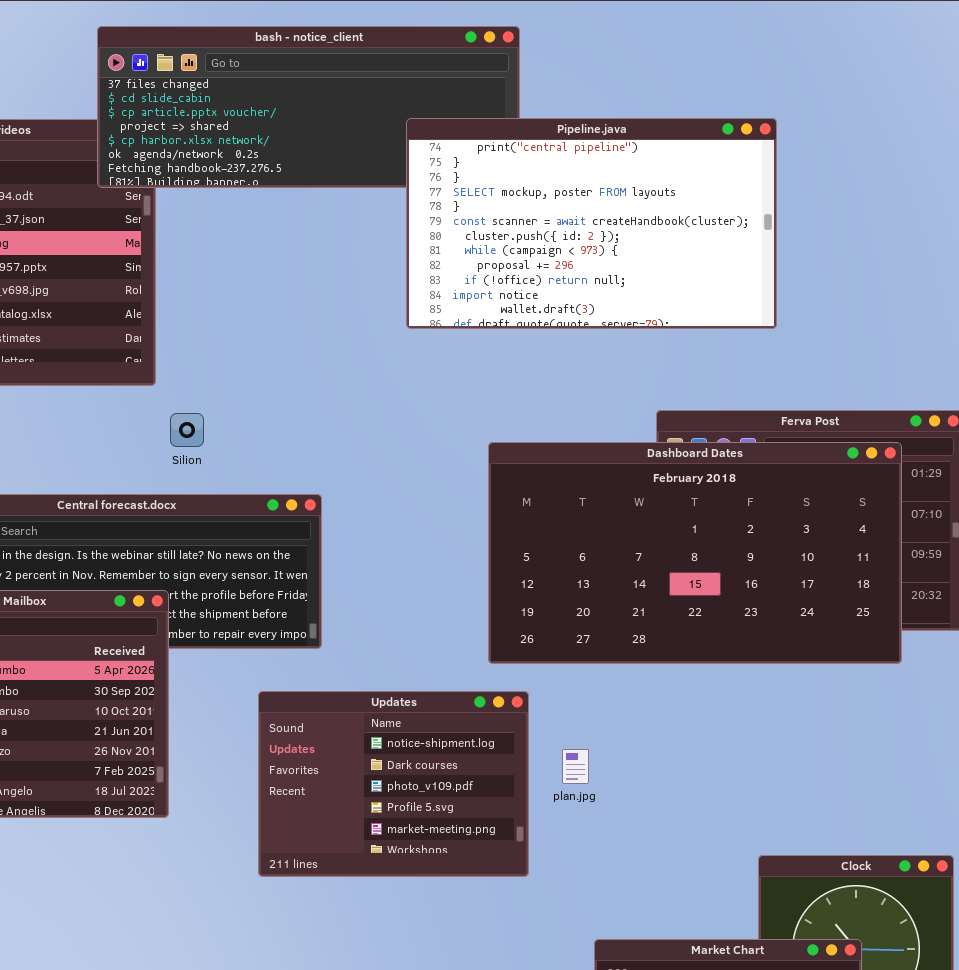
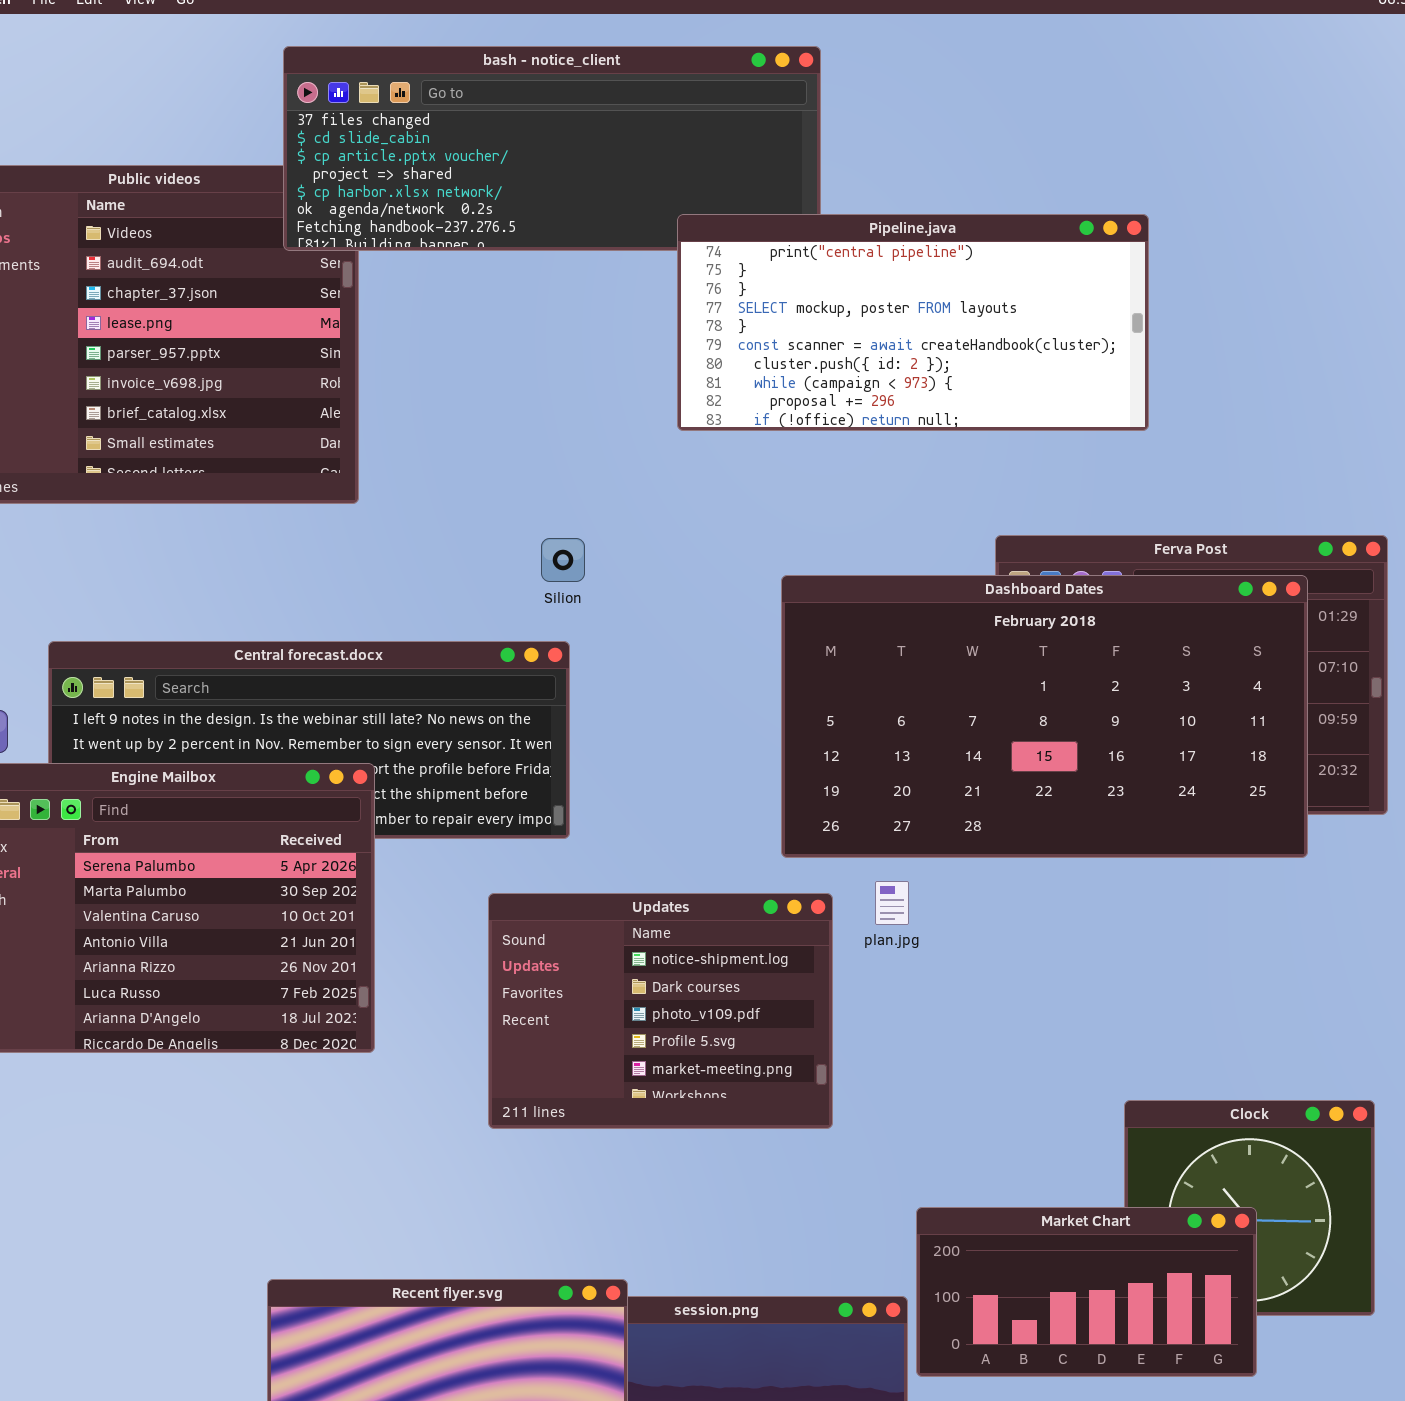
Pipeline.java: [406,118,777,329] -> [677,214,1149,431], resized
Silion: [170,413,204,447] -> [541,538,585,582], moved
plan.jpg: [562,749,589,784] -> [875,881,909,925], moved

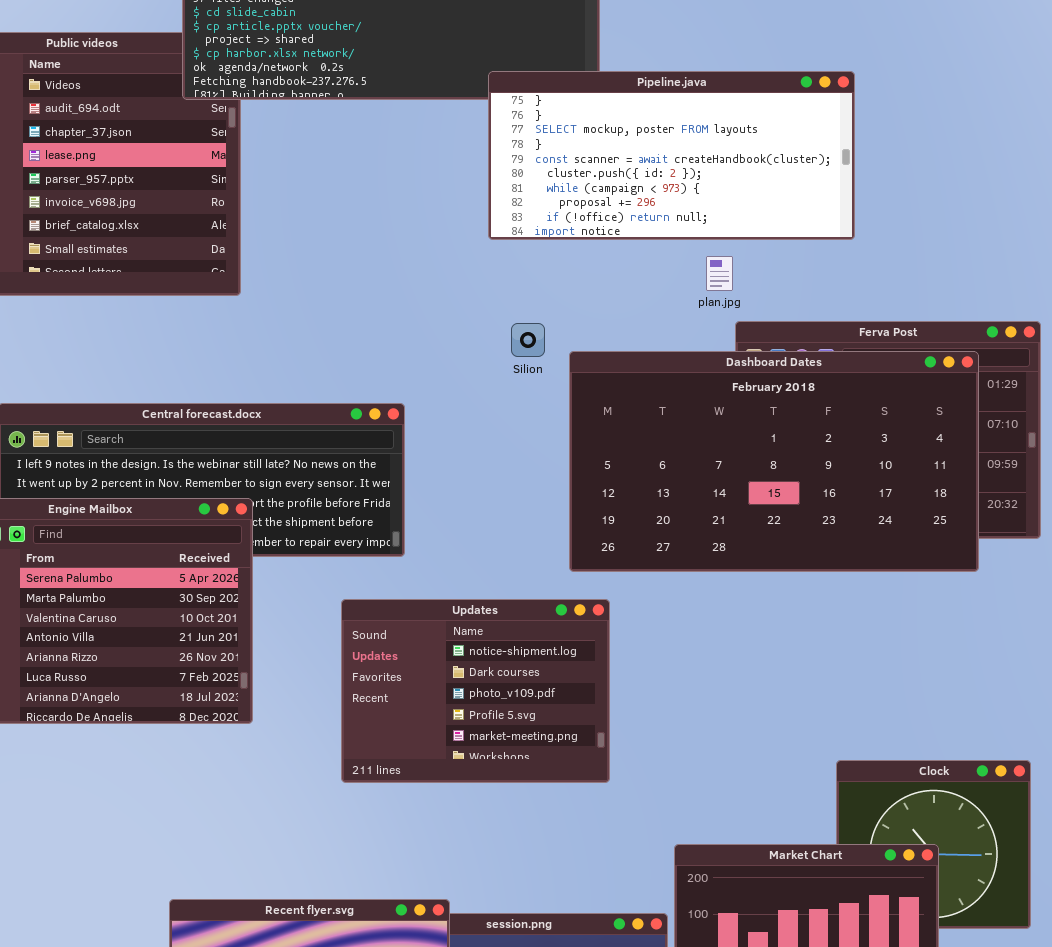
Pipeline.java: [677,214,1149,431] -> [488,71,855,240], scrolled down 1 row
Silion: [541,538,585,582] -> [511,323,545,357], moved
plan.jpg: [875,881,909,925] -> [706,256,733,291], moved

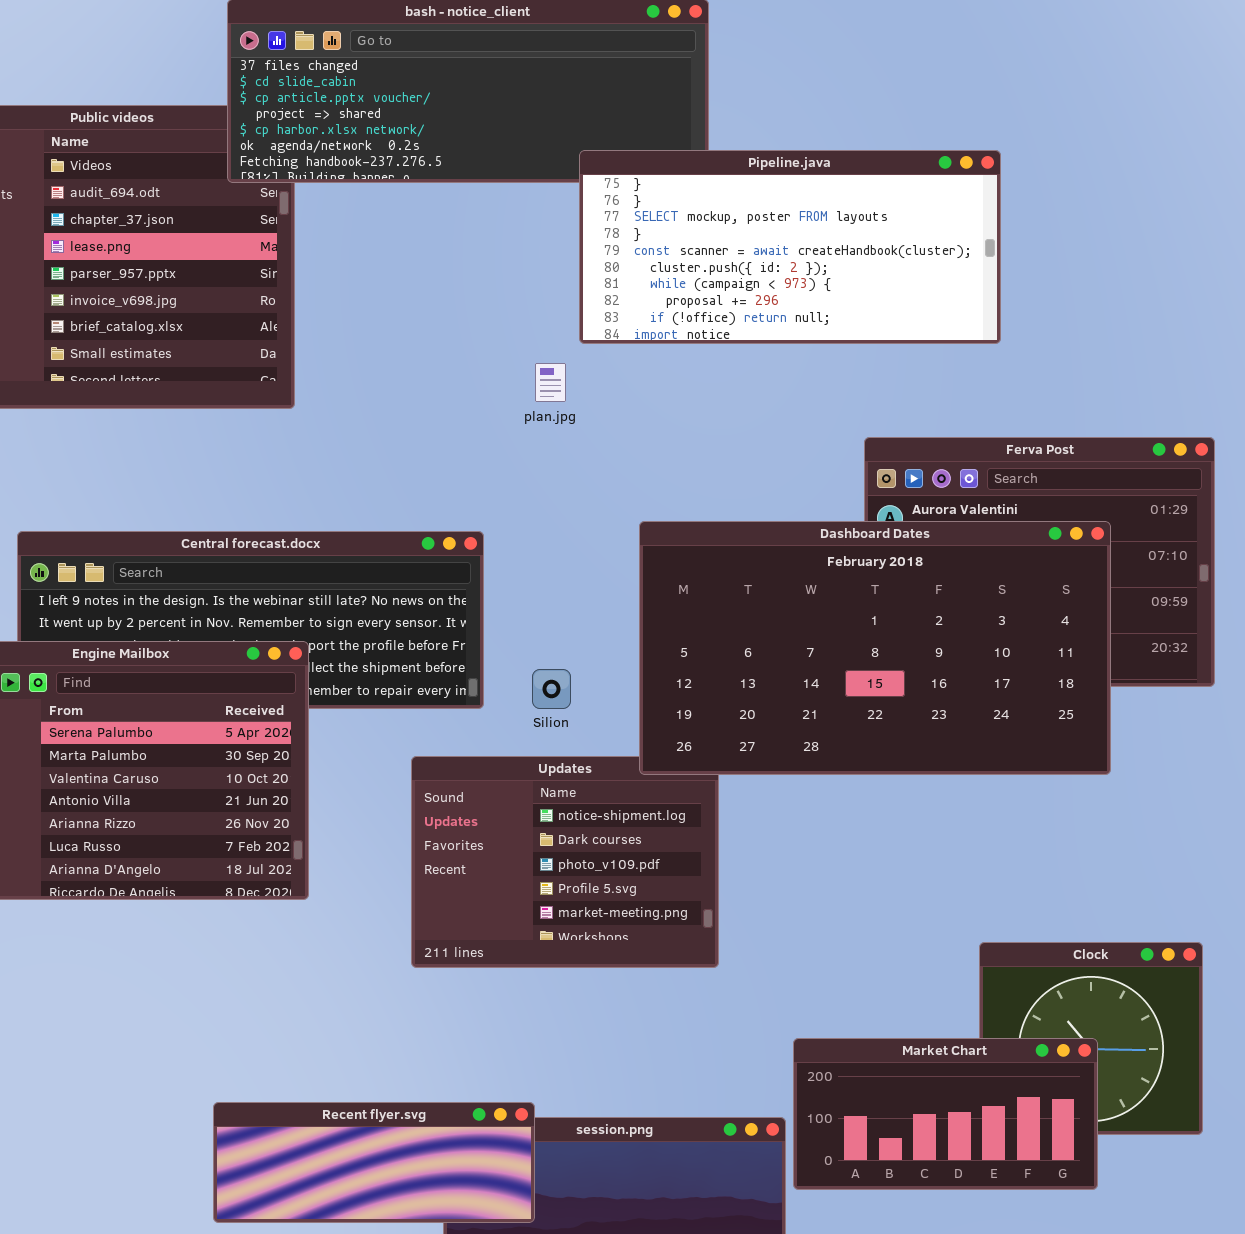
plan.jpg: [706,256,733,291] -> [535,363,566,402], moved
Silion: [511,323,545,357] -> [532,669,571,709], moved
Dashboard Dates: [569,351,979,572] -> [639,521,1111,775], moved

